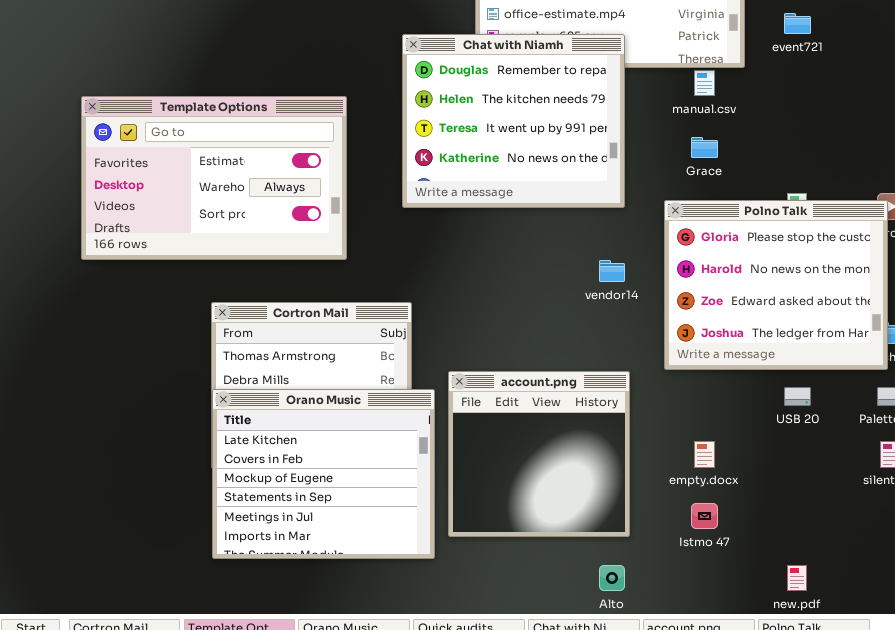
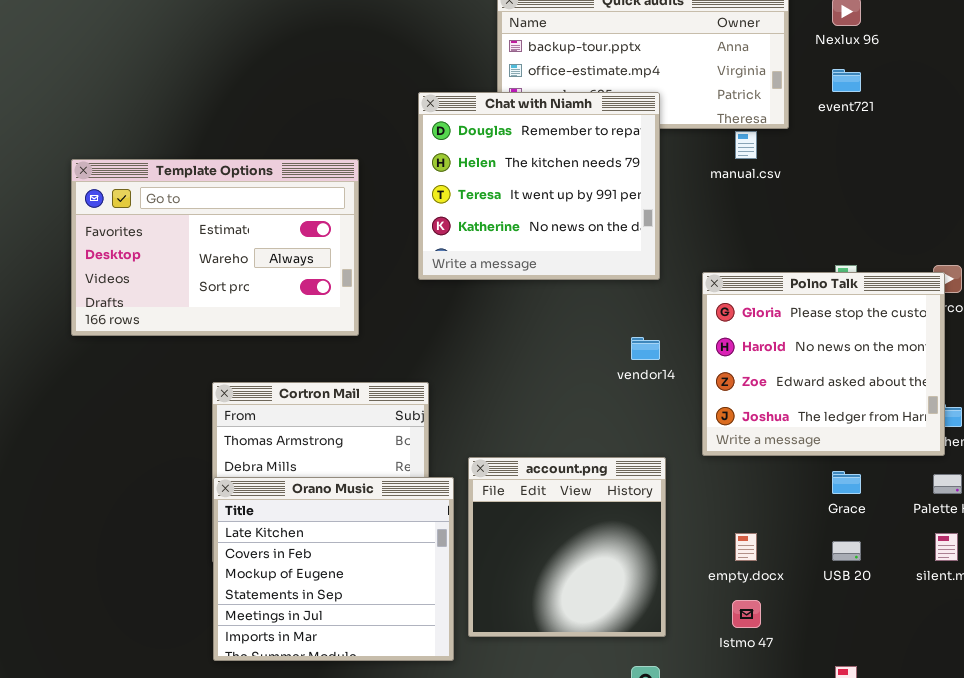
Grace: [691,137,718,158] -> [832,471,861,494], moved
USB 20: [784,387,811,406] -> [832,541,861,561], moved

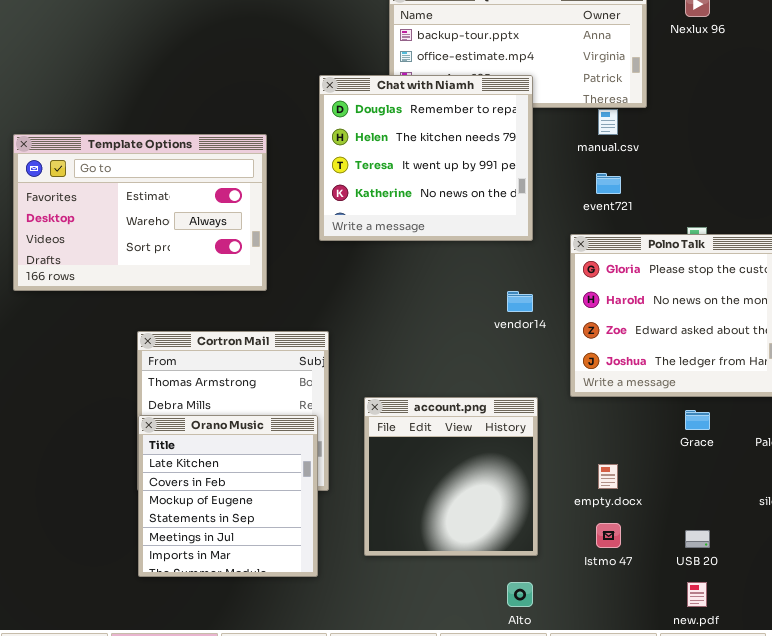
event721: [832,69,861,92] -> [596,173,621,194], moved
Orano Music: [213,477,454,661] -> [138,415,318,577], resized
USB 20: [832,541,861,561] -> [685,530,710,548], moved

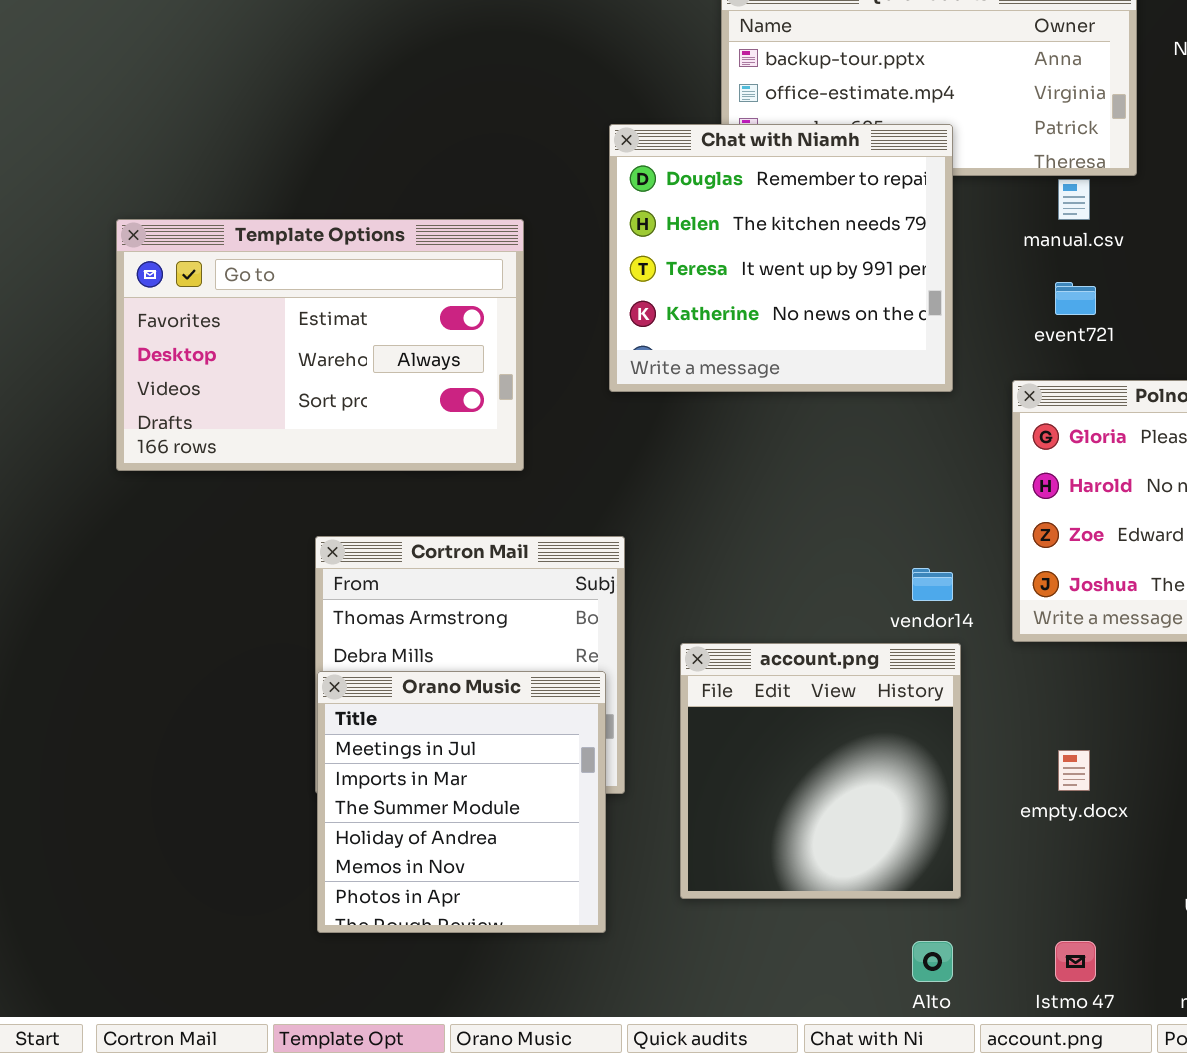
vendor14: [507,291,533,312] -> [912,568,953,601], moved
Orano Music: [138,415,318,577] -> [317,671,606,933], scrolled down 4 rows
Istmo 47: [596,523,621,548] -> [1055,941,1096,982], moved

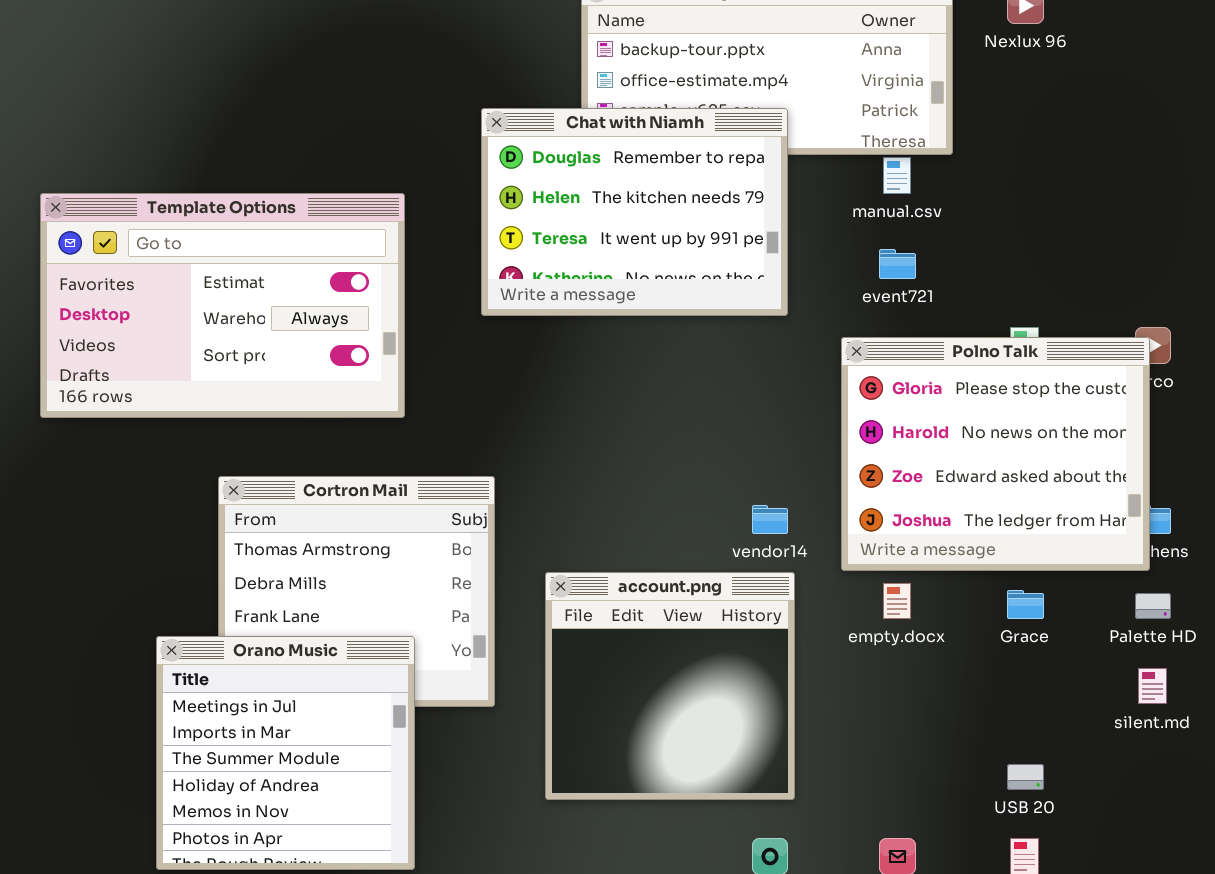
Chat with Niamh: [609,124,953,392] -> [481,108,788,316], resized
Orano Music: [317,671,606,933] -> [156,636,415,870], moved
empty.docx: [1058,750,1090,791] -> [883,583,911,619], moved

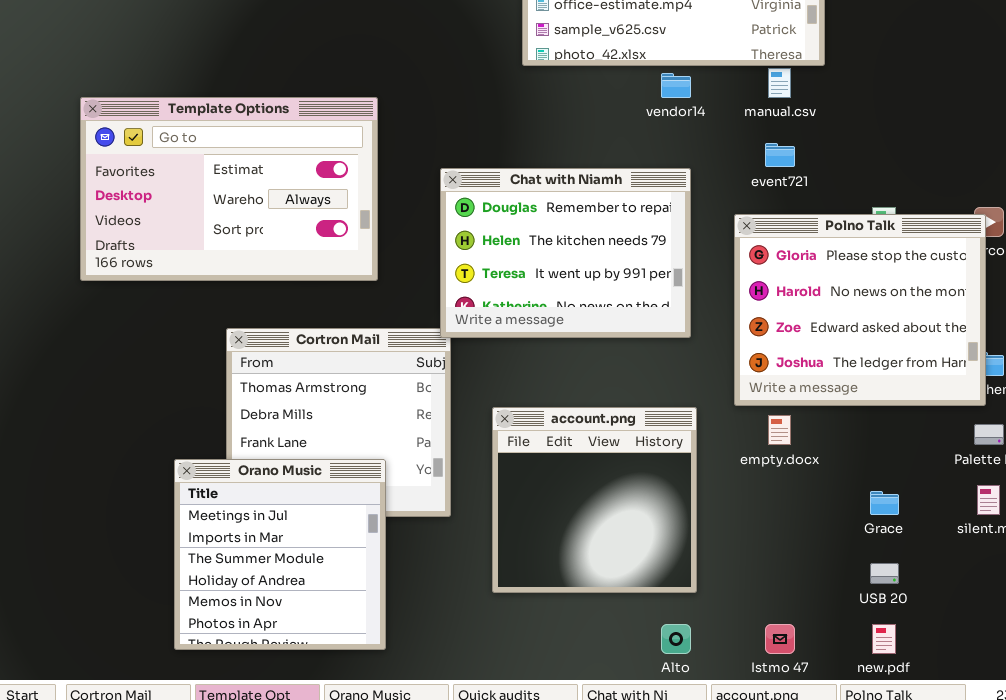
Chat with Niamh: [481,108,788,316] -> [440,168,691,338], moved
vendor14: [752,505,788,534] -> [661,73,691,98], moved
Grace: [1007,590,1044,619] -> [870,491,899,515], moved

